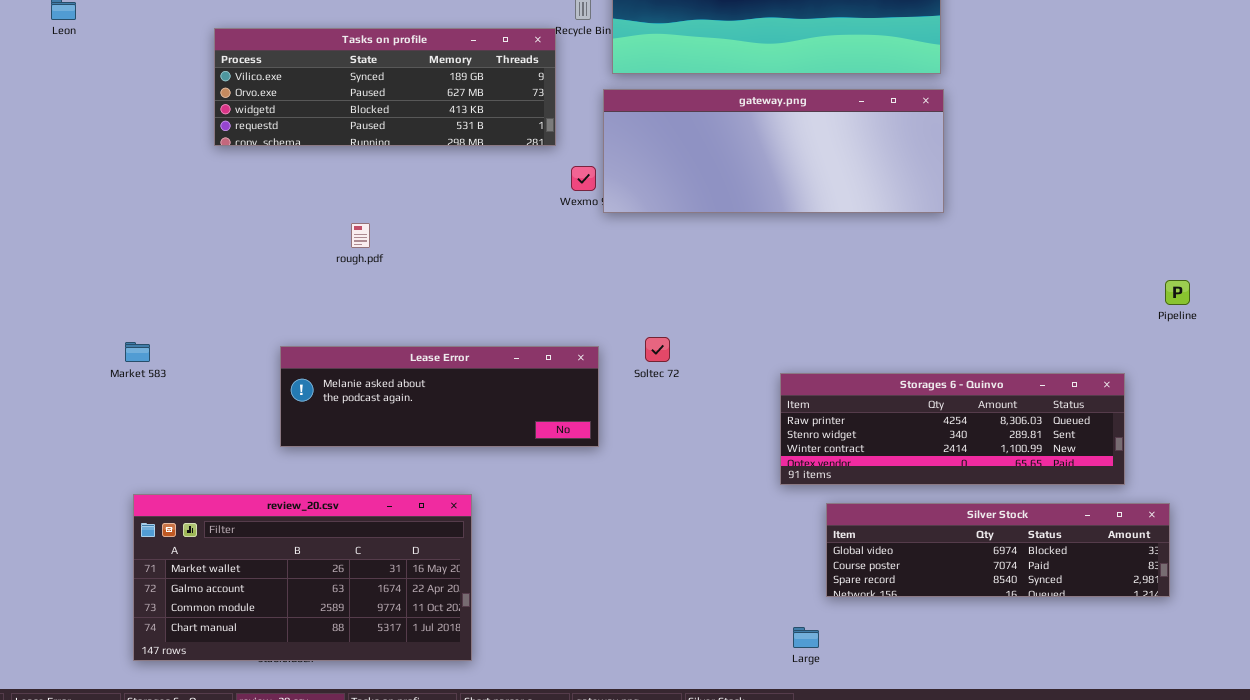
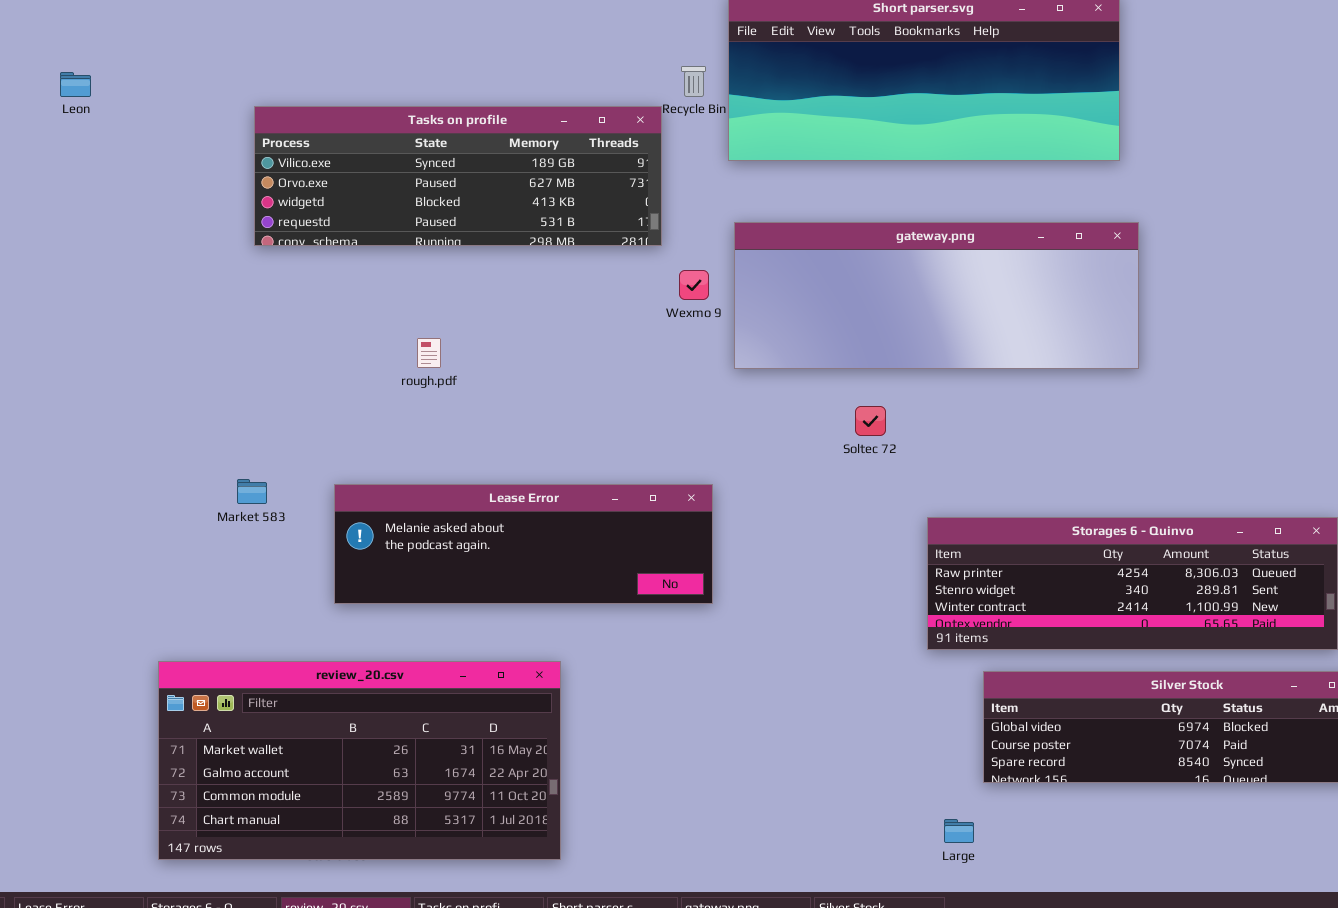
gateway.png: [603,89,944,213] -> [734,222,1139,369], moved
Soltec 72: [645,337,670,362] -> [855,406,886,436], moved
Market 583: [125,342,150,362] -> [237,479,267,504], moved

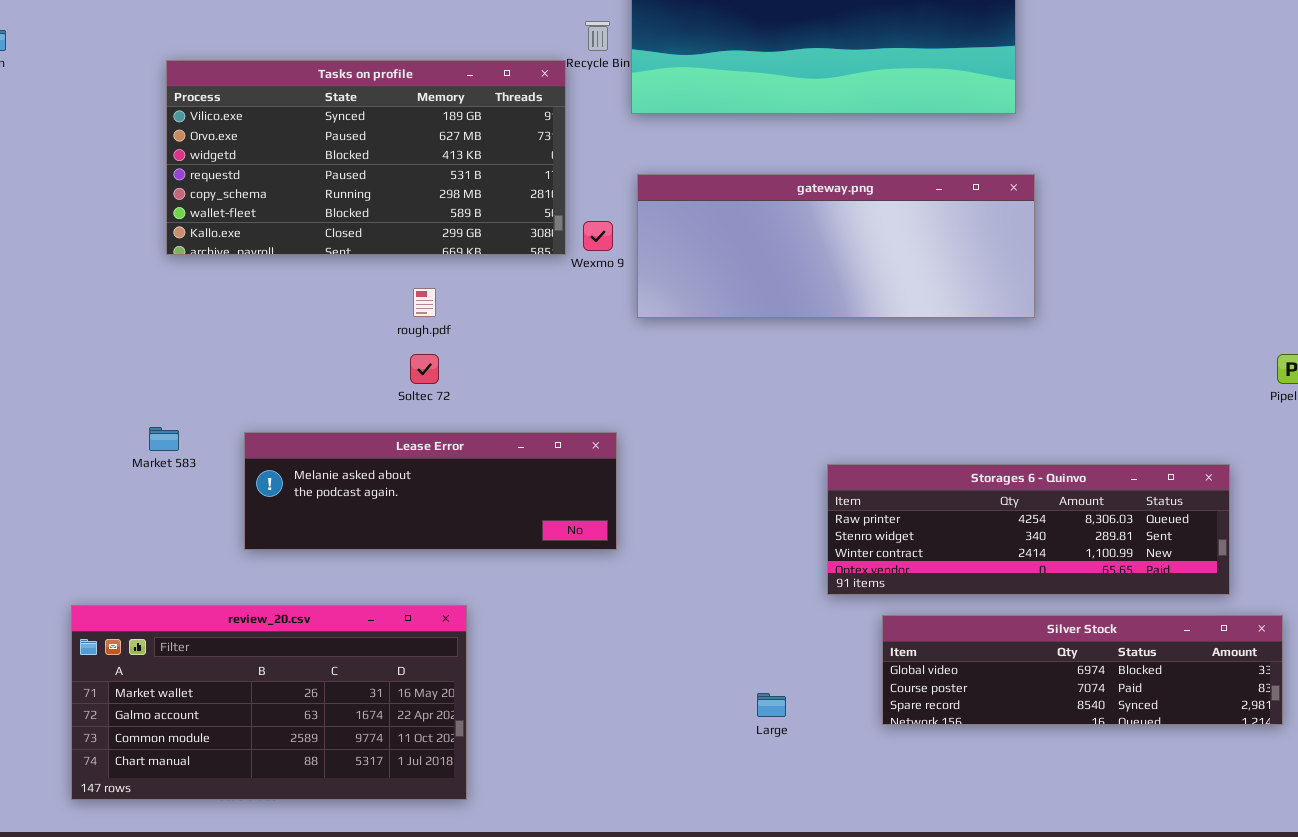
Tasks on profile: [254,106,662,246] -> [166,60,566,255], resized
rough.pdf: [417,338,441,368] -> [413,288,436,317], moved
Soltec 72: [855,406,886,436] -> [410,354,439,384], moved
Large: [944,819,974,843] -> [757,693,786,717], moved

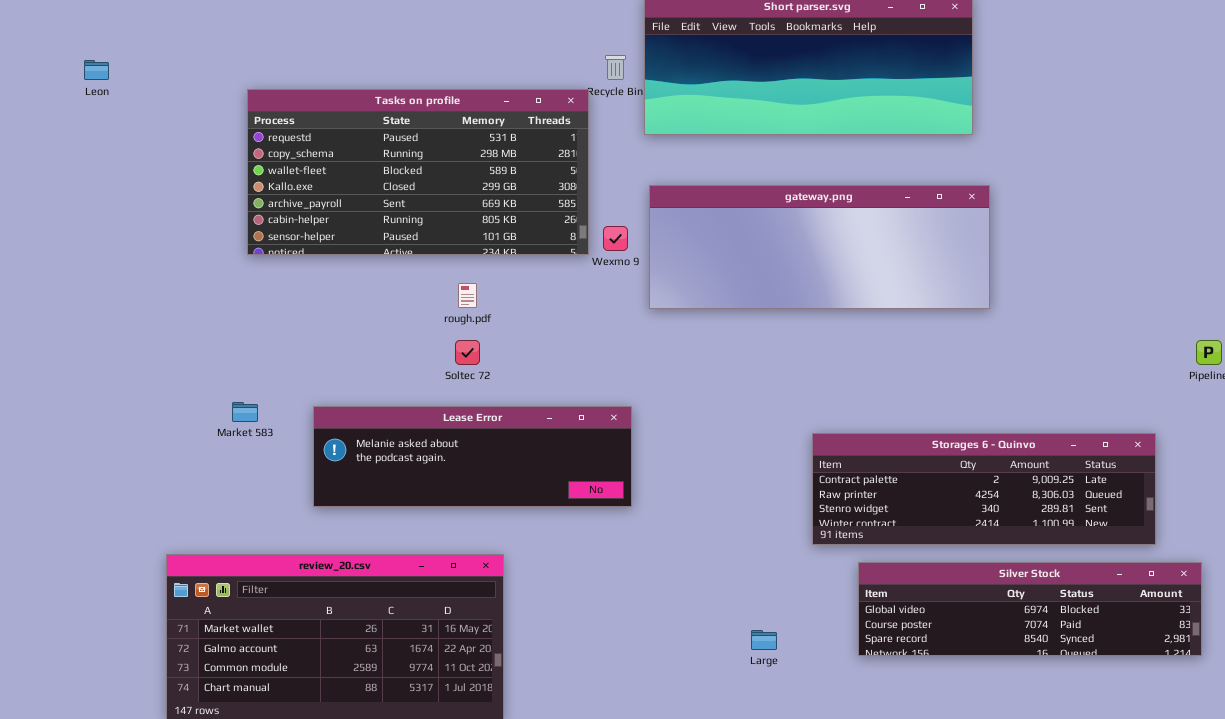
Tasks on profile: [166,60,566,255] -> [247,89,589,255], scrolled down 3 rows
Storages 6 - Quinvo: [827,464,1230,595] -> [812,433,1156,545], scrolled up 1 row

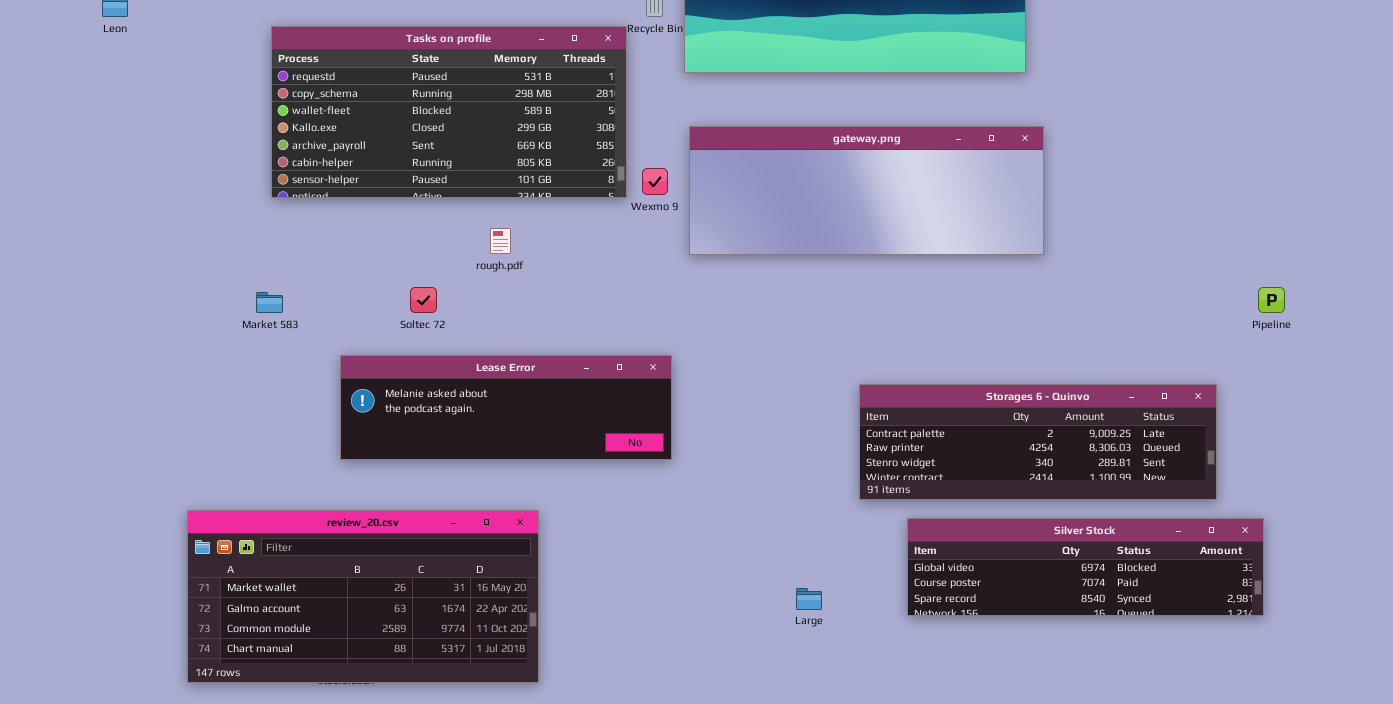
Soltec 72: [455,340,480,365] -> [410,287,437,313], moved
Market 583: [232,402,258,422] -> [256,292,283,313], moved

